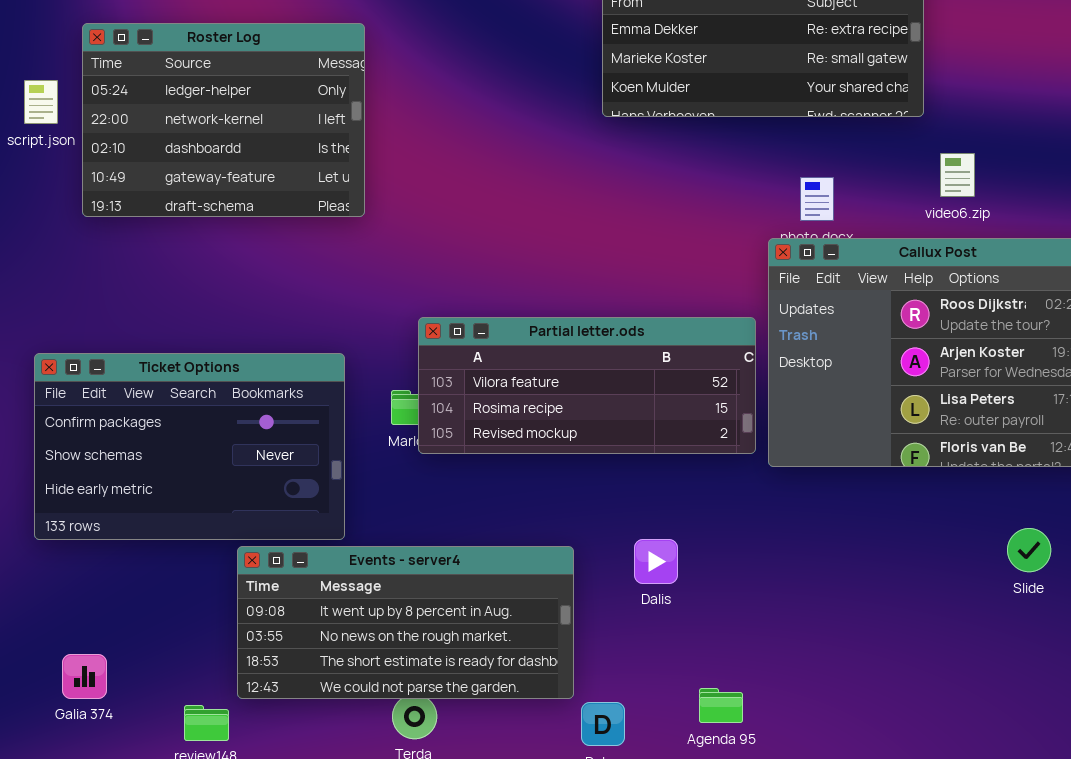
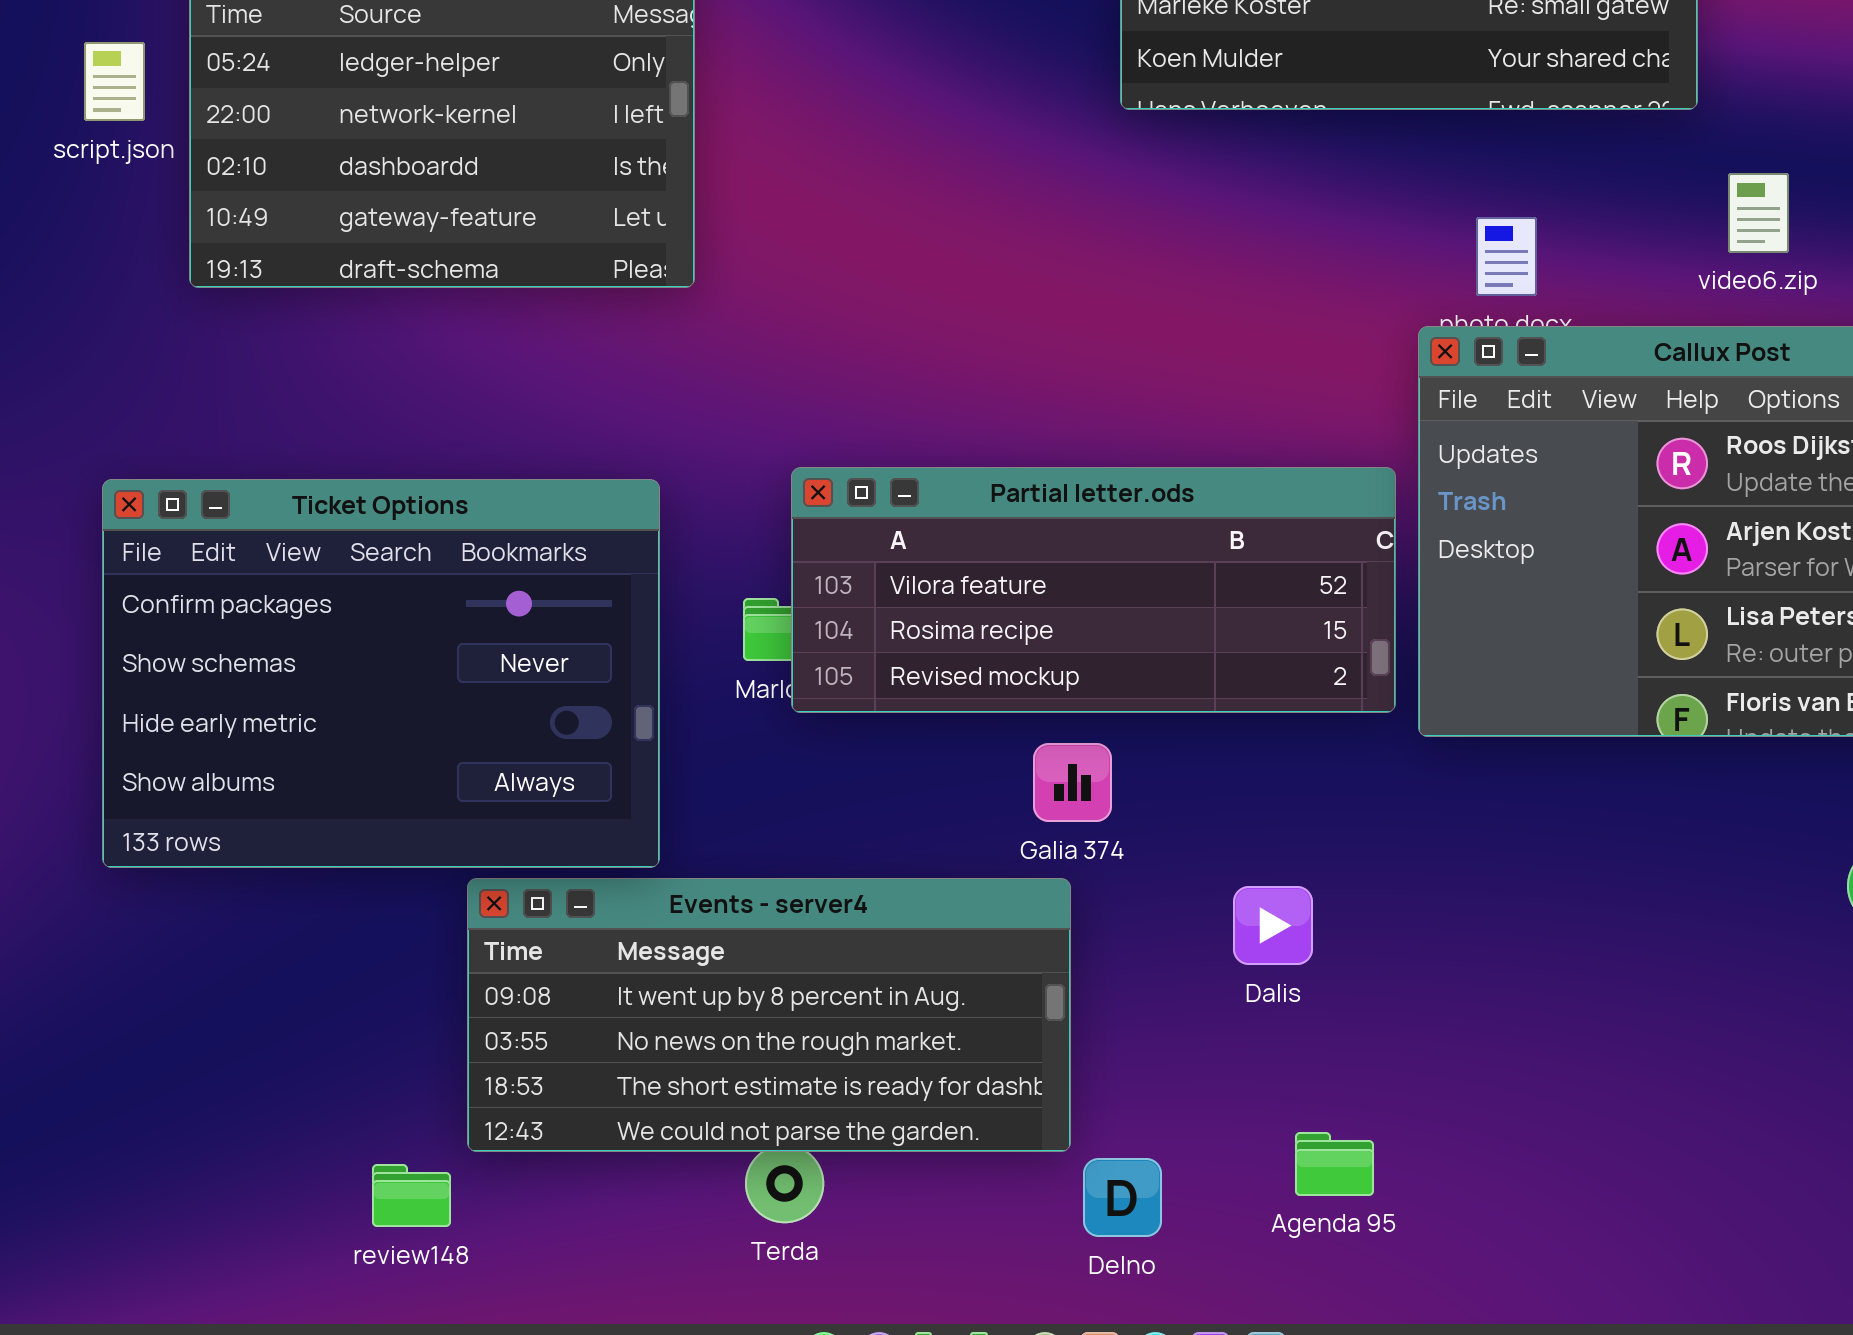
Ticket Options: [34,353,345,540] -> [102,479,660,868], resized
Dalis: [634,539,678,584] -> [1233,886,1313,965], moved
Galia 374: [62,654,107,699] -> [1033,743,1112,822], moved

